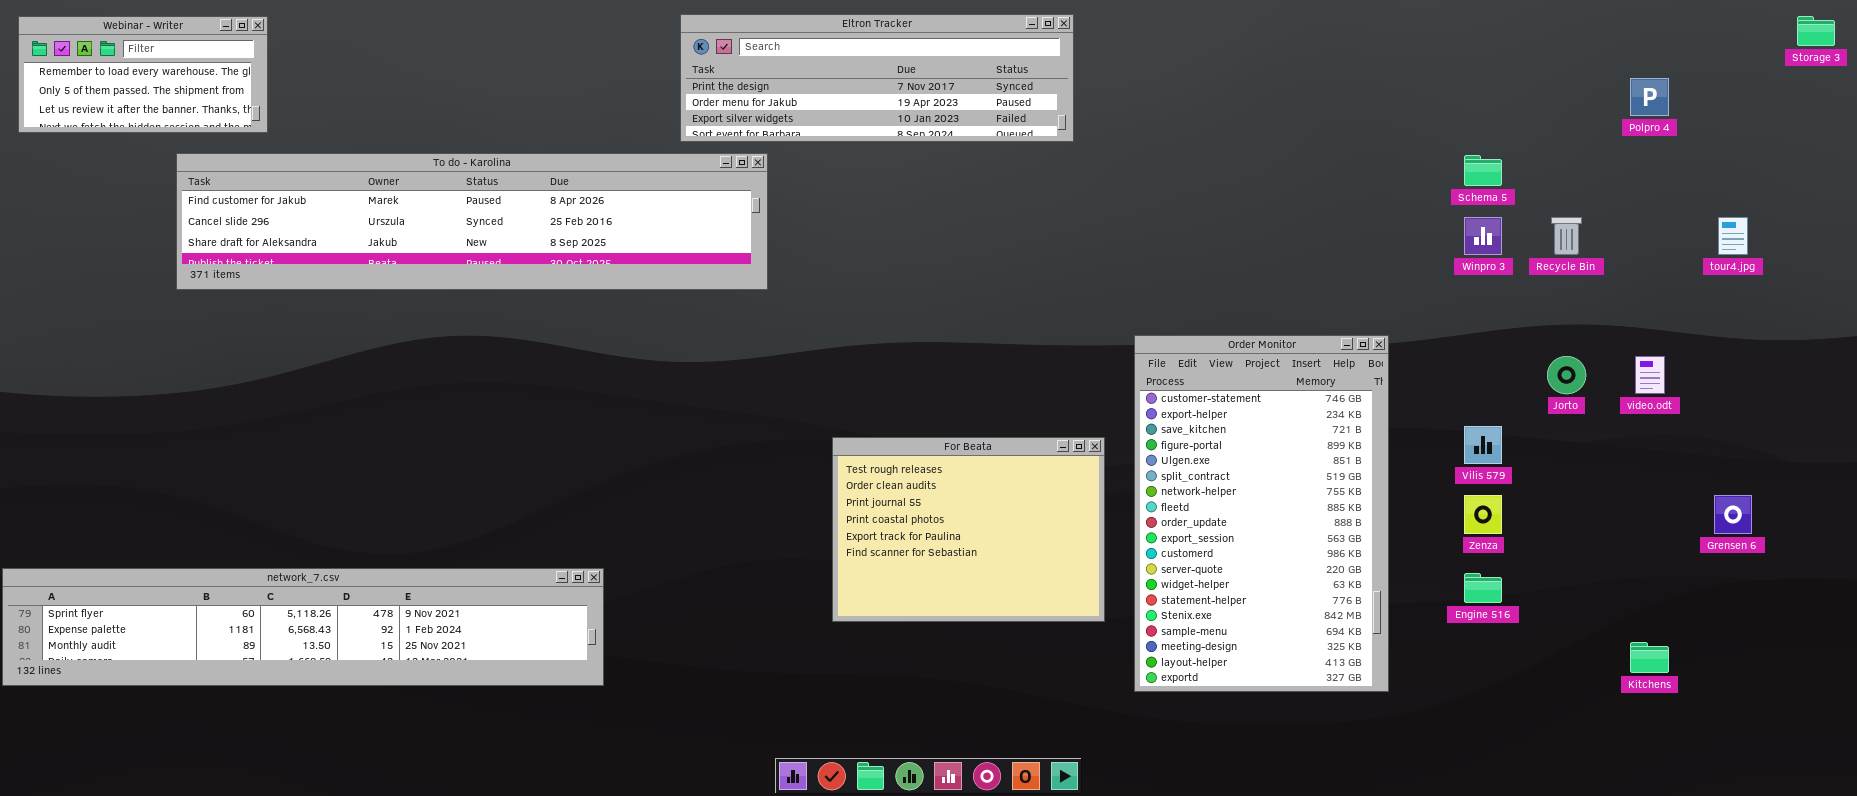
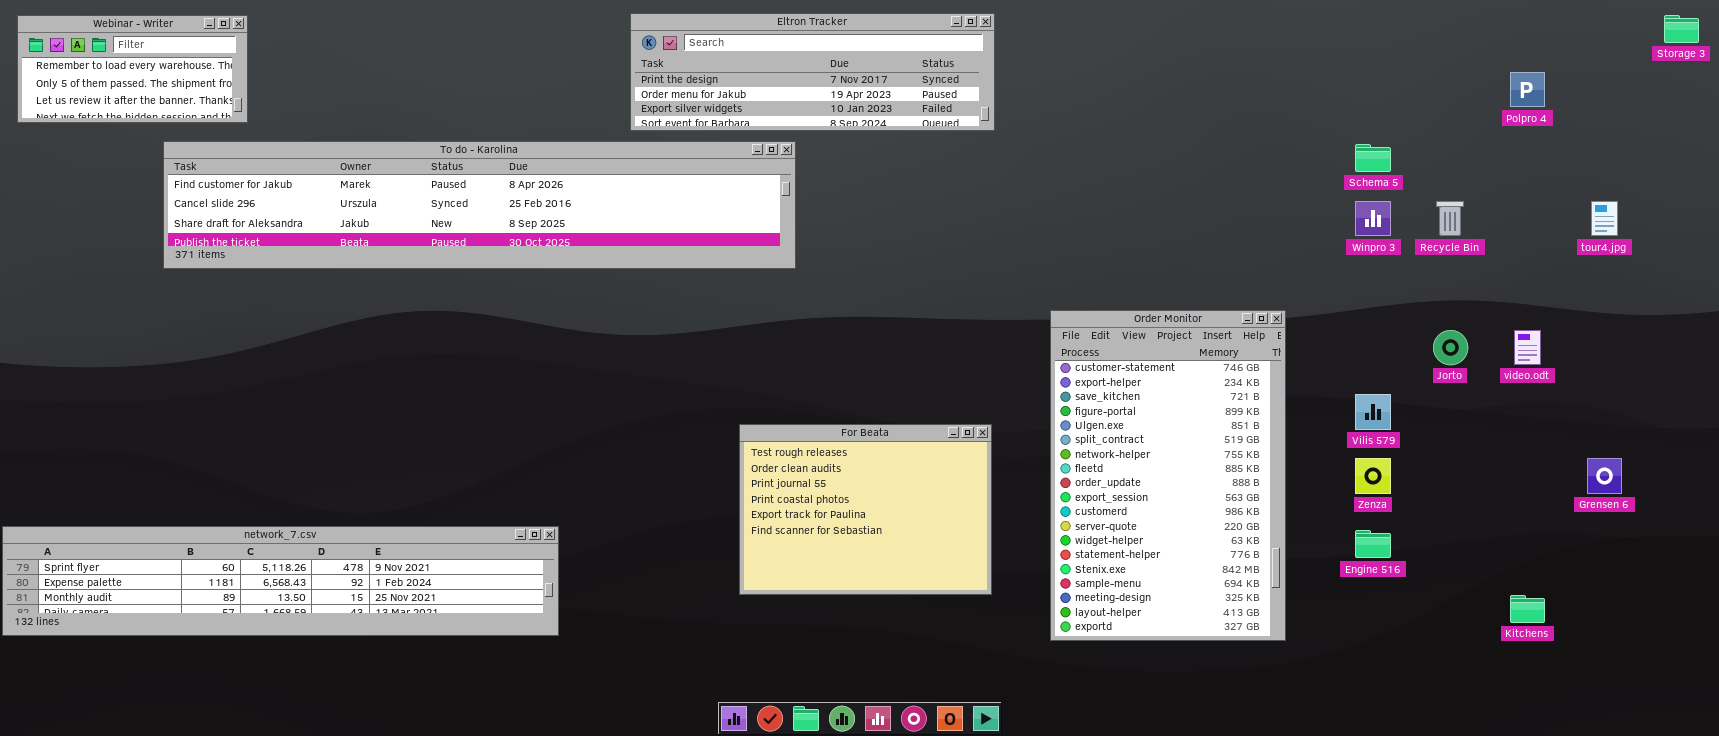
To do - Karolina: [176,153,768,290] -> [163,141,796,269], resized
For Beata: [832,437,1105,622] -> [739,424,992,595], moved

